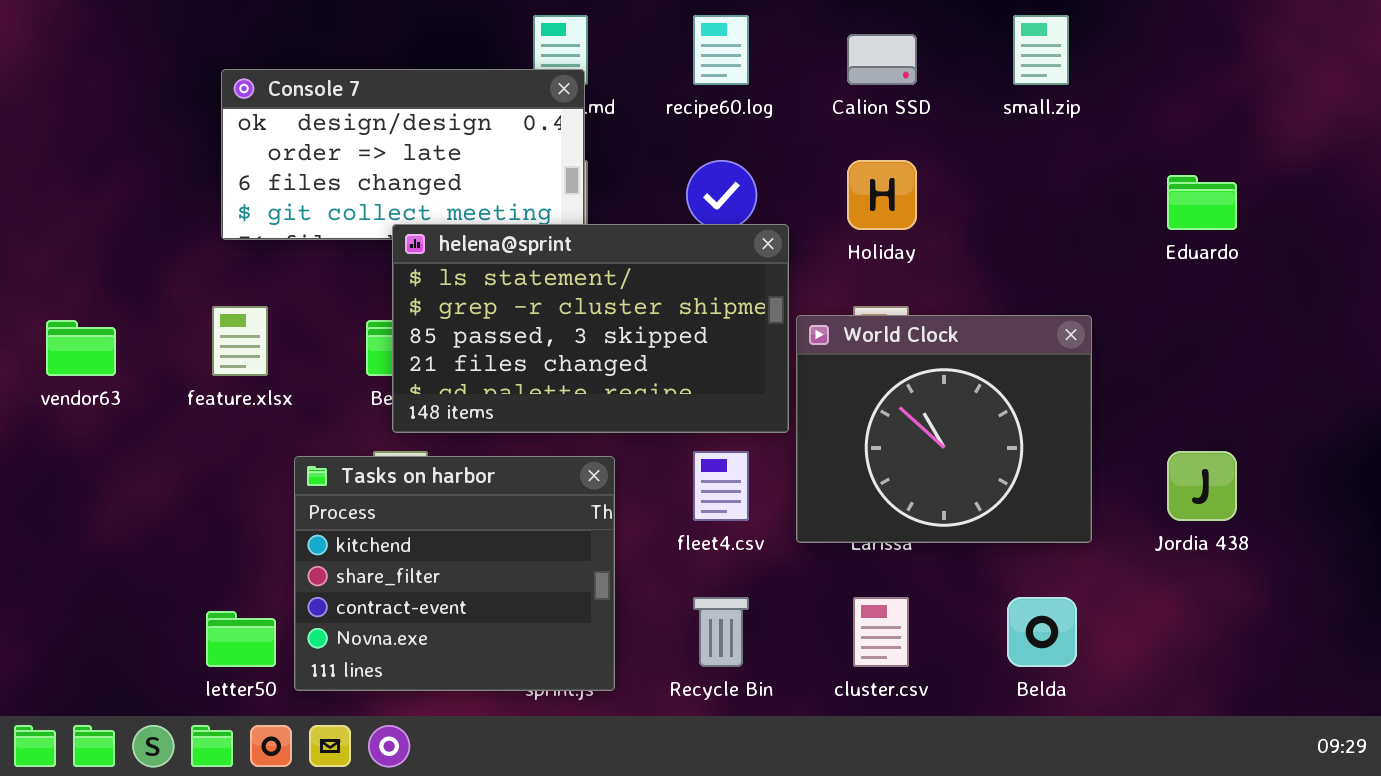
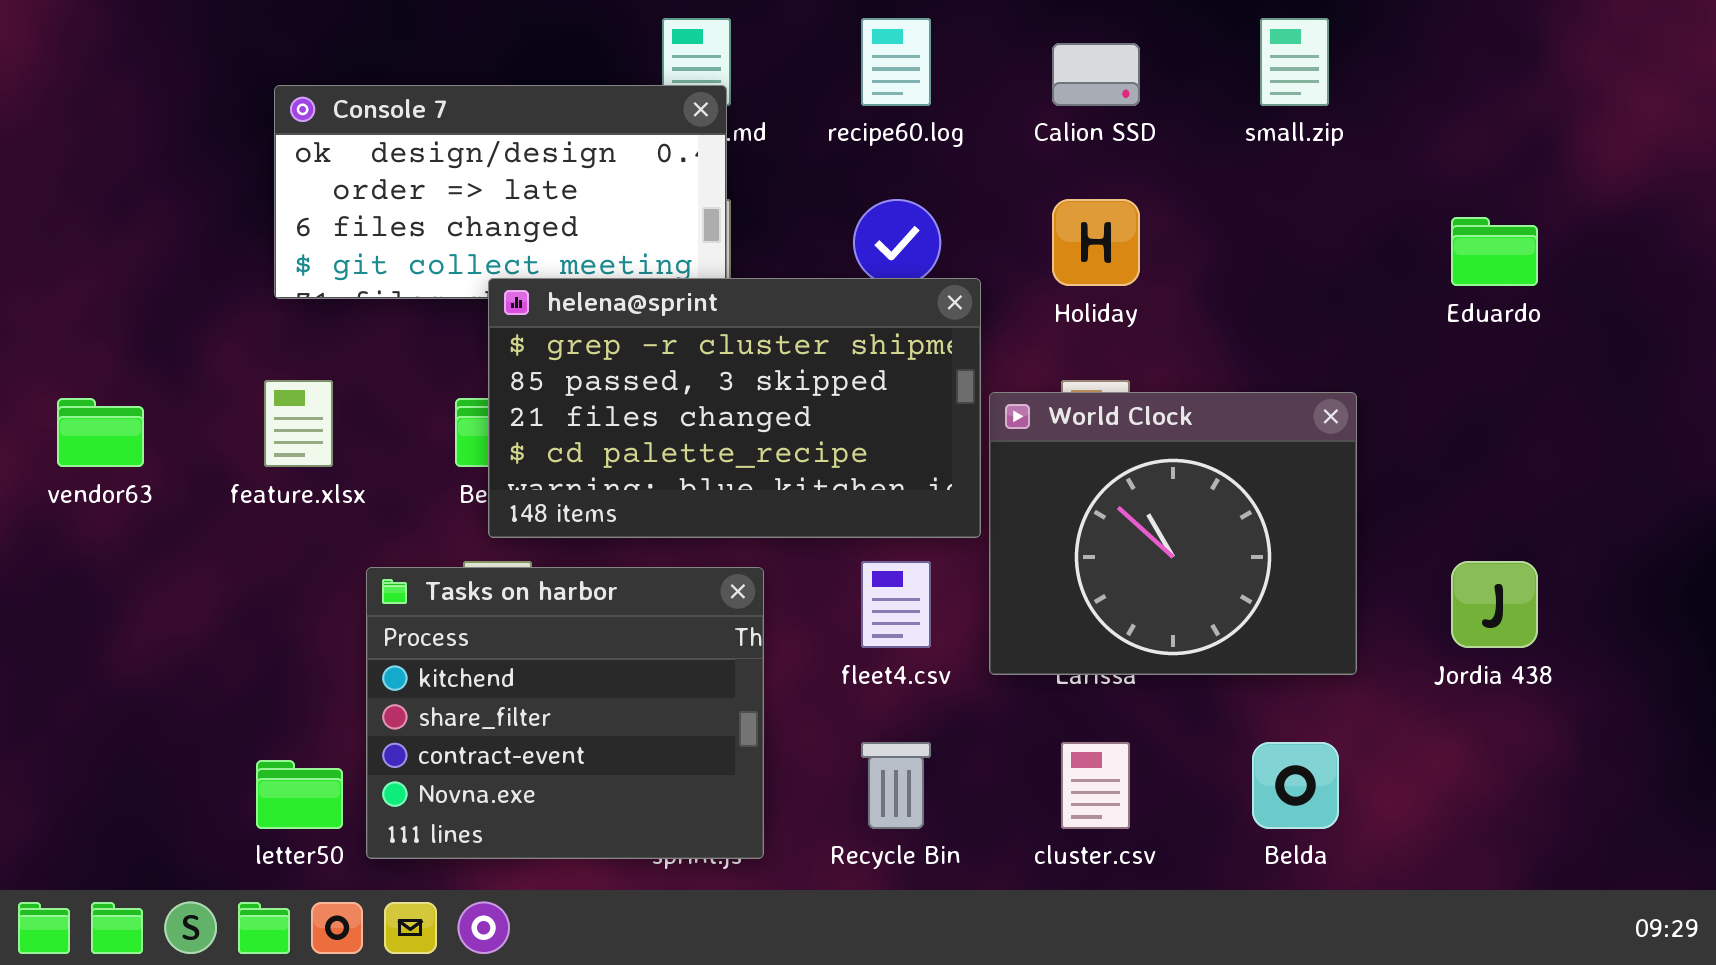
helena@sprint: [392,224,789,433] -> [488,278,981,538], scrolled down 1 row

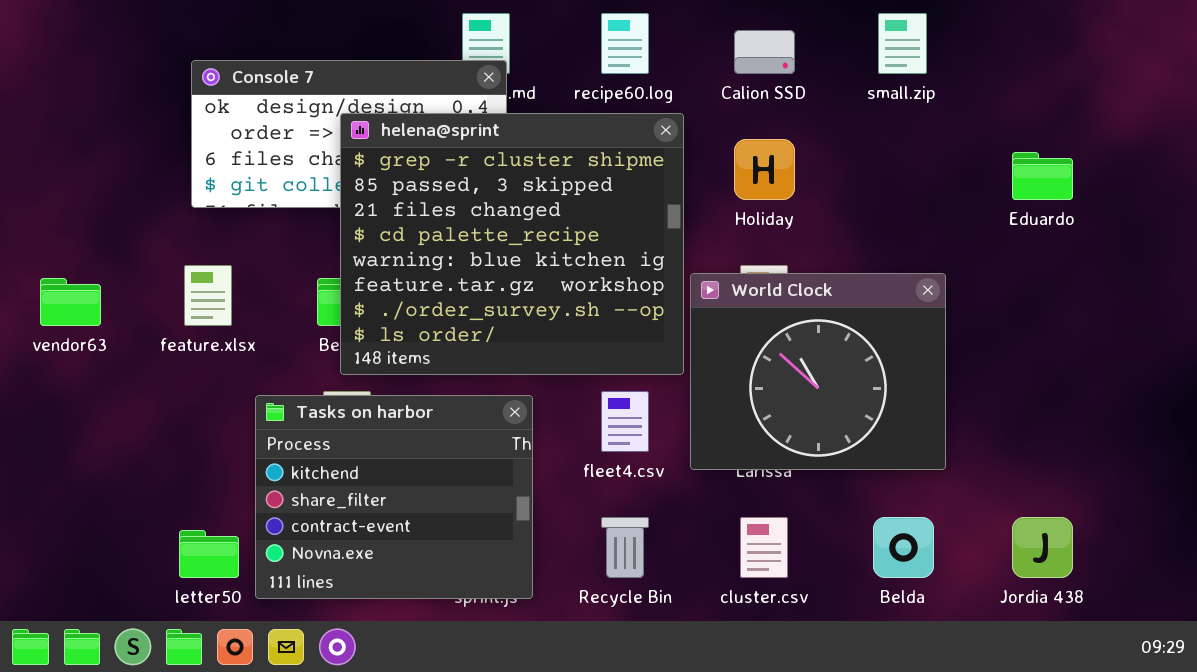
helena@sprint: [488,278,981,538] -> [340,113,684,375], resized
Jordia 438: [1451,561,1538,648] -> [1012,517,1073,578], moved

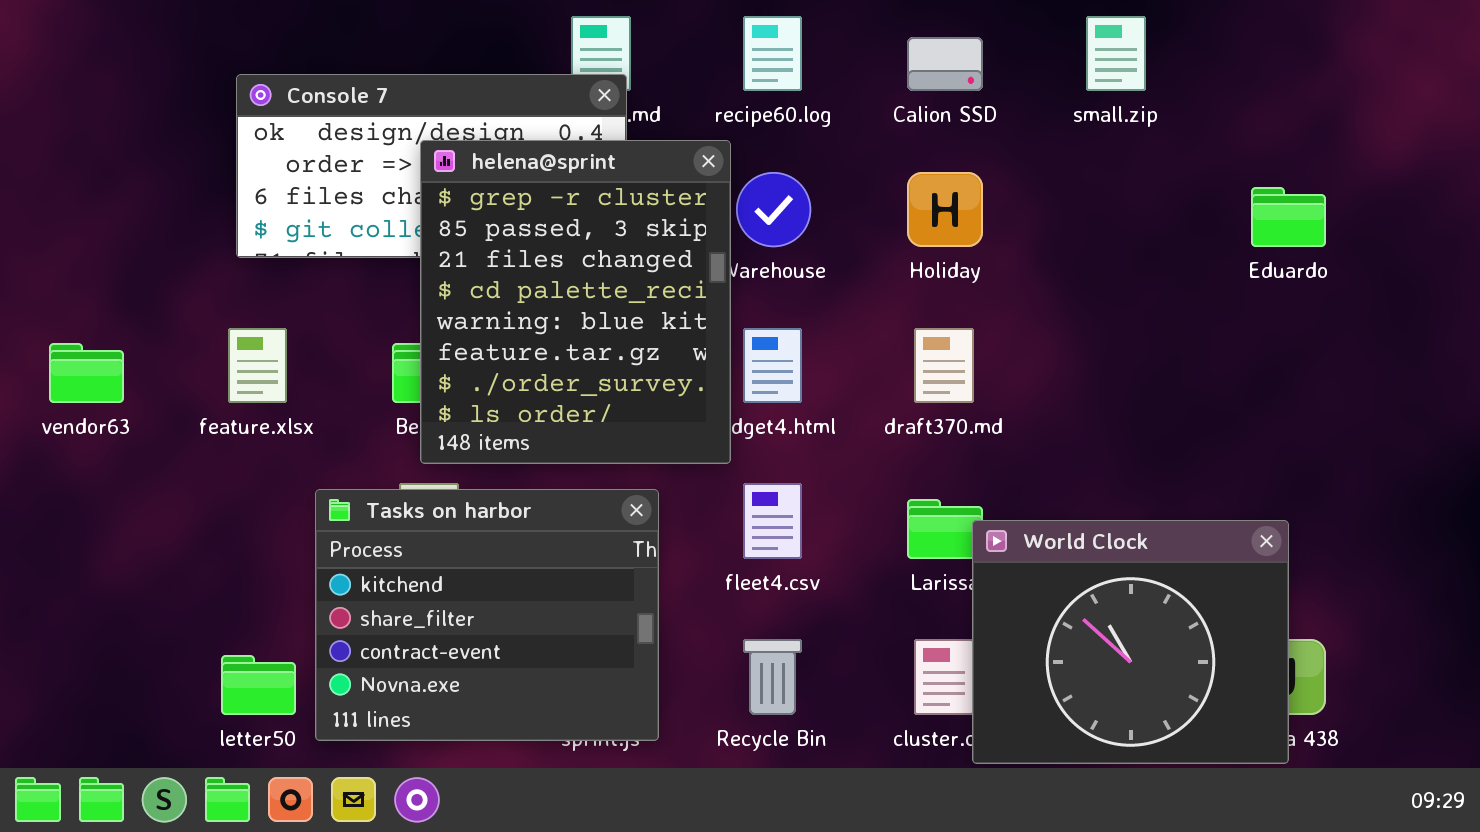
helena@sprint: [340,113,684,375] -> [420,140,731,464], resized
World Clock: [690,273,946,470] -> [972,520,1289,764], moved

